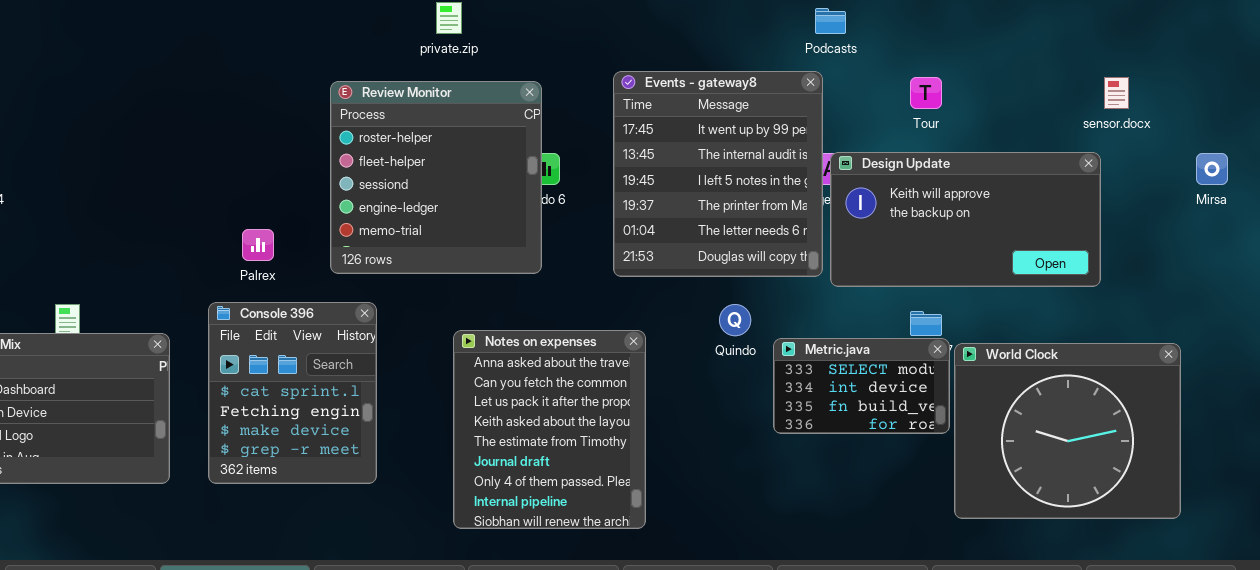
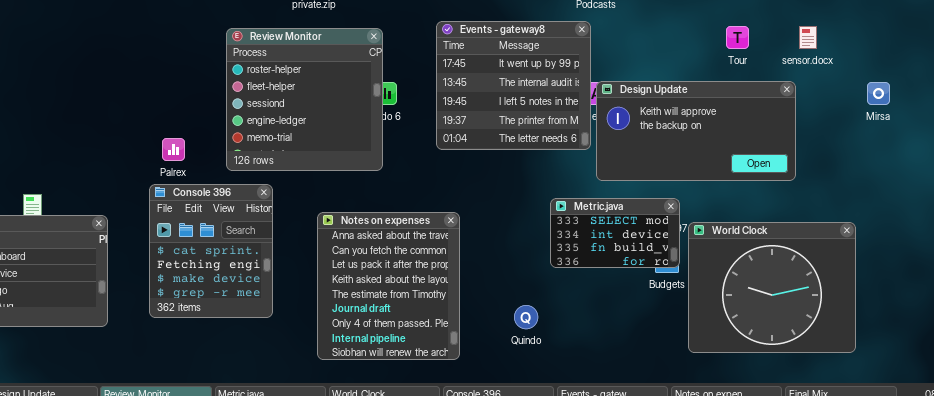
Events - gateway8: [613,71,823,277] -> [436,21,591,150], resized
Tour: [910,77,942,109] -> [726,26,749,49], moved
Console 396: [208,302,377,484] -> [149,184,273,318], moved
Quindo: [719,304,751,336] -> [514,305,538,329], moved
Metric.java: [773,338,950,434] -> [550,198,680,268], moved

